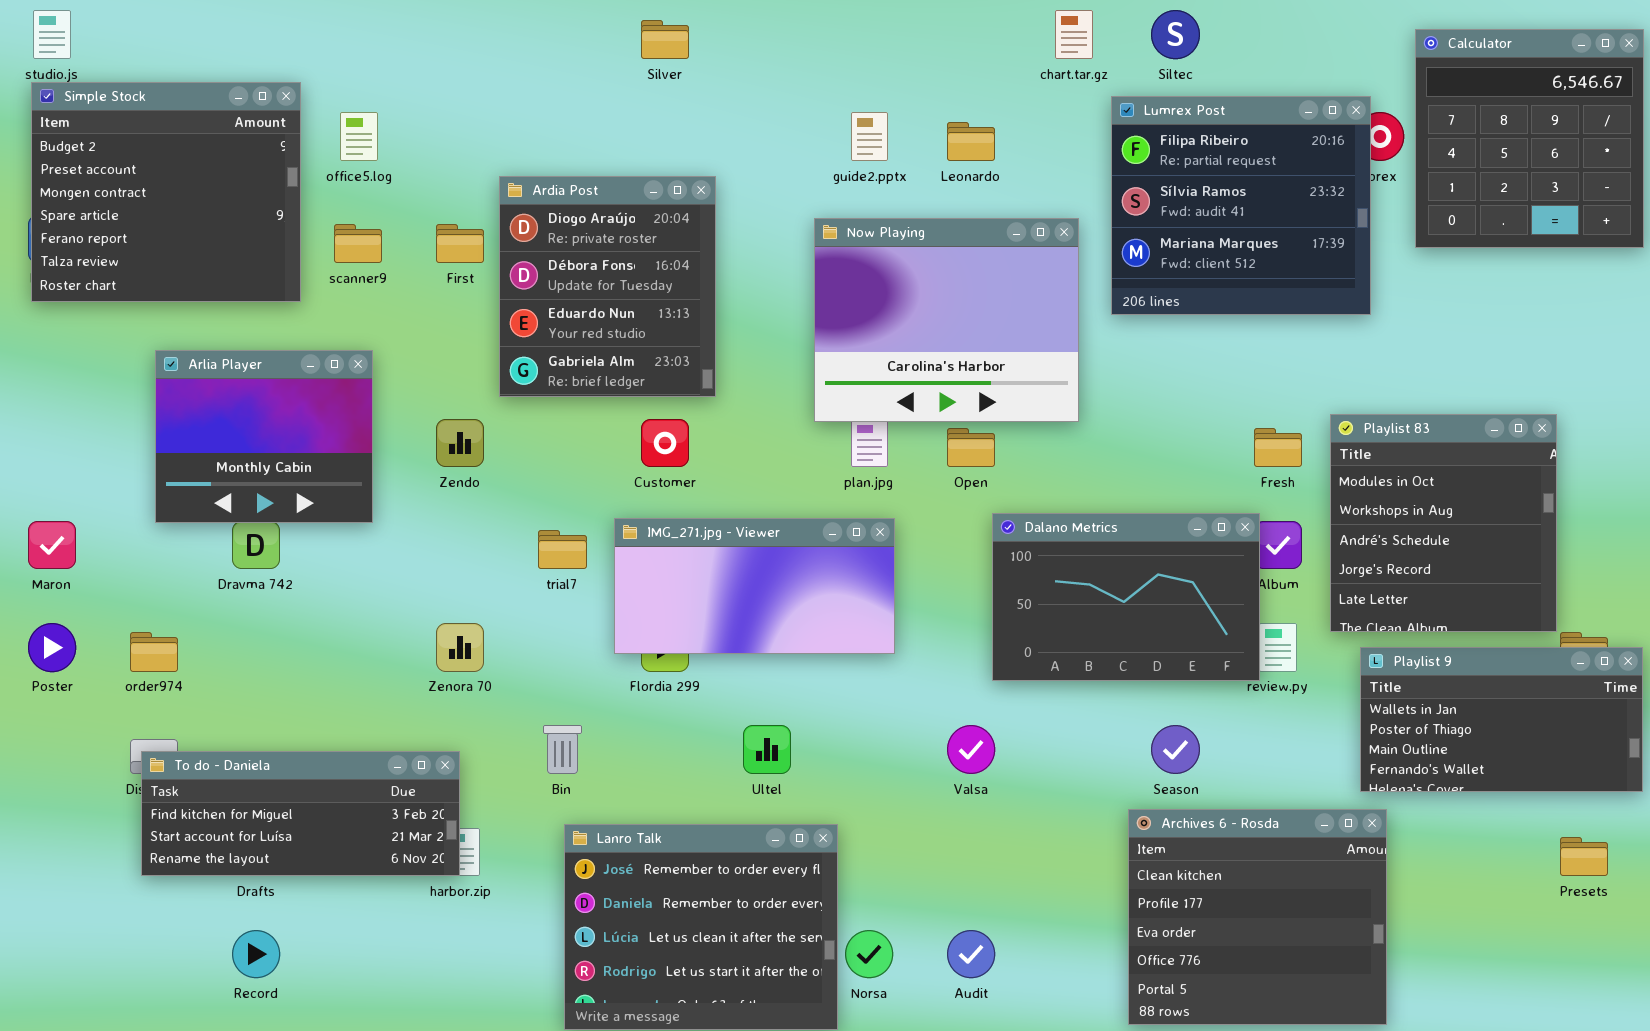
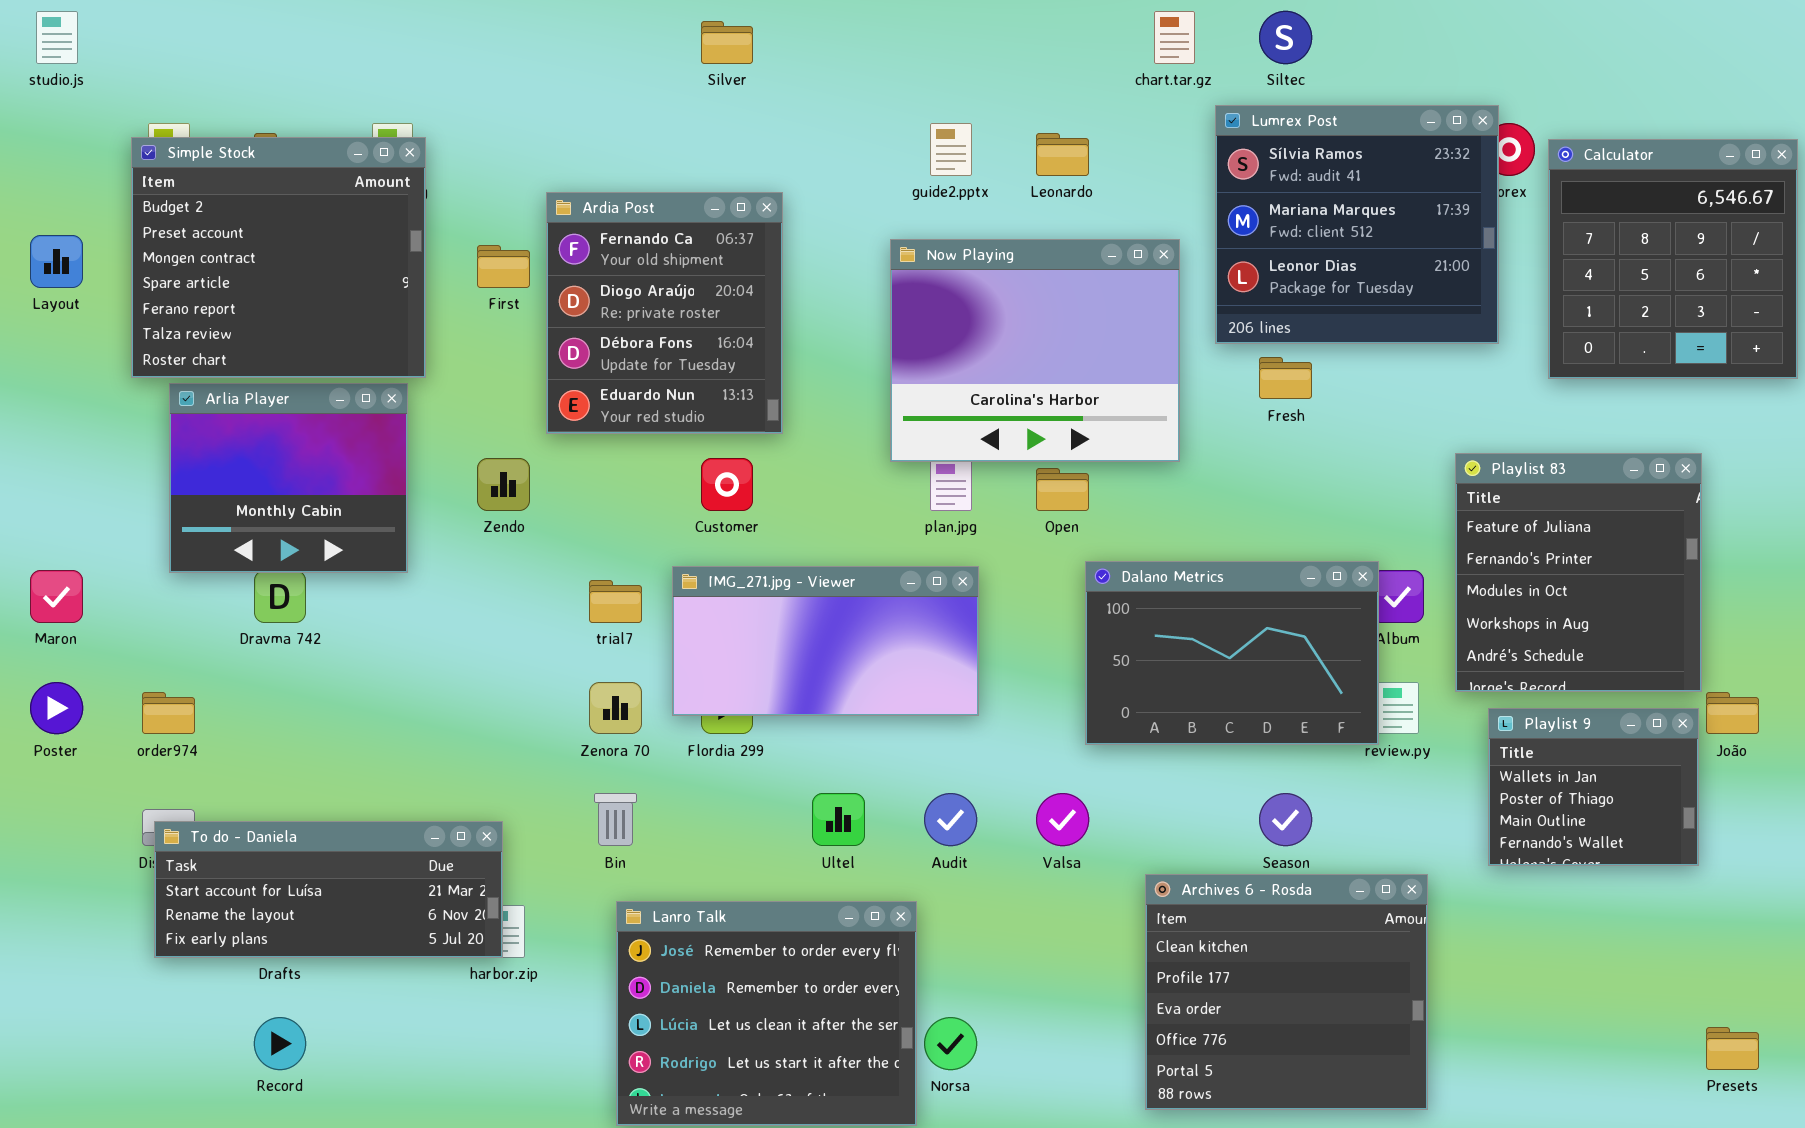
Calculator: [1415,29,1644,248] -> [1548,139,1798,379], moved
Simple Stock: [31,82,301,302] -> [131,137,426,378], moved
Lumrex Post: [1111,96,1371,315] -> [1215,105,1499,344], scrolled down 1 row
Ardia Post: [499,176,716,397] -> [546,192,783,434], scrolled up 1 row
Playlist 83: [1330,414,1557,632] -> [1455,453,1702,692], scrolled up 2 rows
Fresh: [1254,428,1302,467] -> [1259,357,1312,399], moved
Zenora 70: [436,623,484,672] -> [589,682,642,734], moved
Playlist 9: [1360,647,1643,792] -> [1488,708,1699,866], resized
To do - Daniela: [141,751,460,876] -> [154,821,503,958], scrolled down 1 row
Archives 6 - Rosda: [1128,809,1387,1025] -> [1145,874,1428,1110], moved
Presets: [1560,837,1608,876] -> [1706,1027,1759,1070], moved
Audit: [947,930,995,978] -> [924,793,977,846], moved

